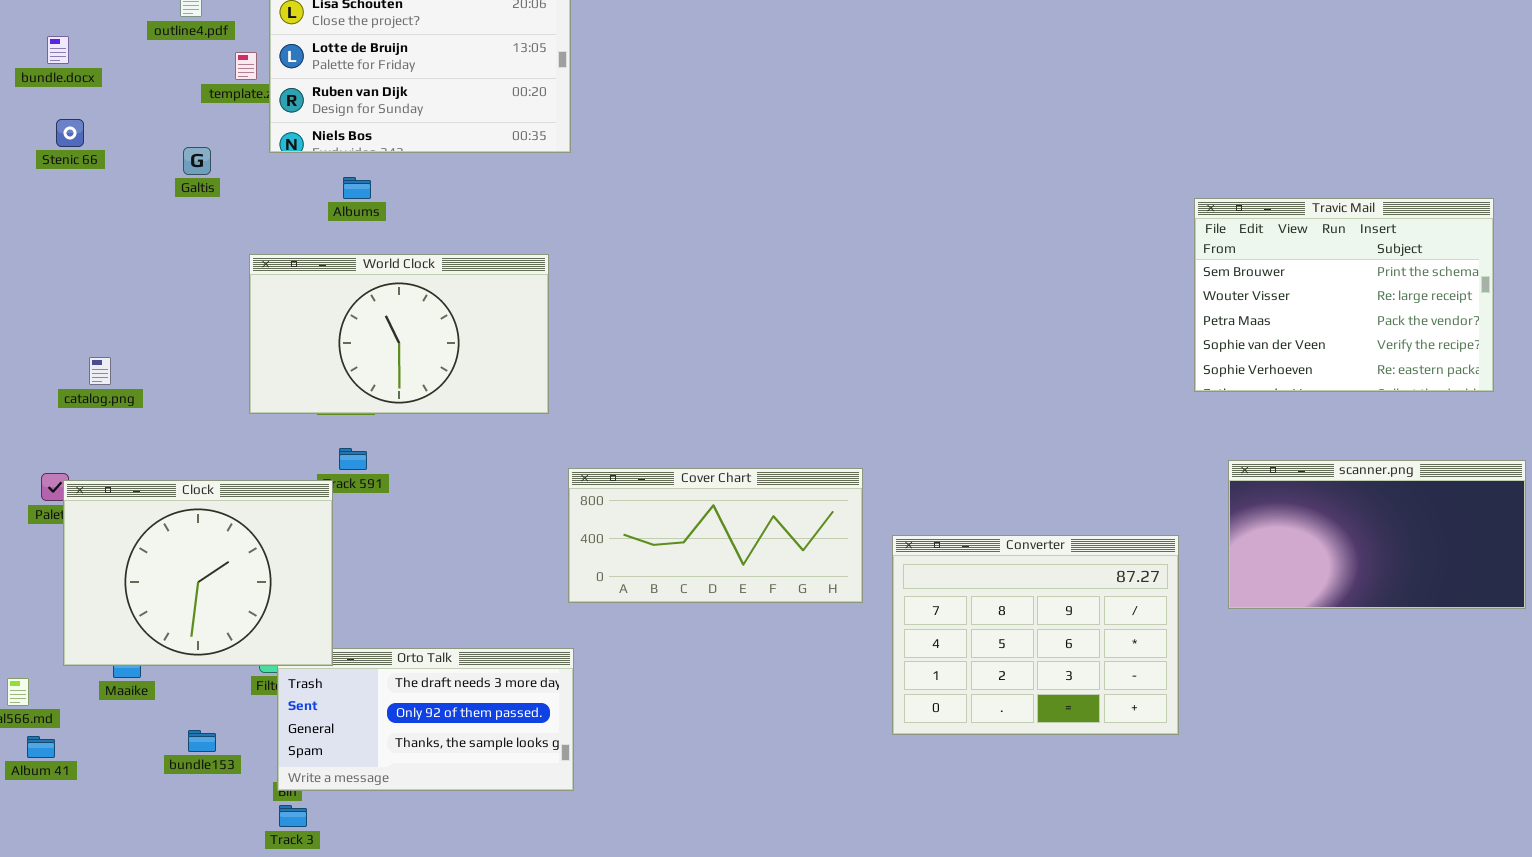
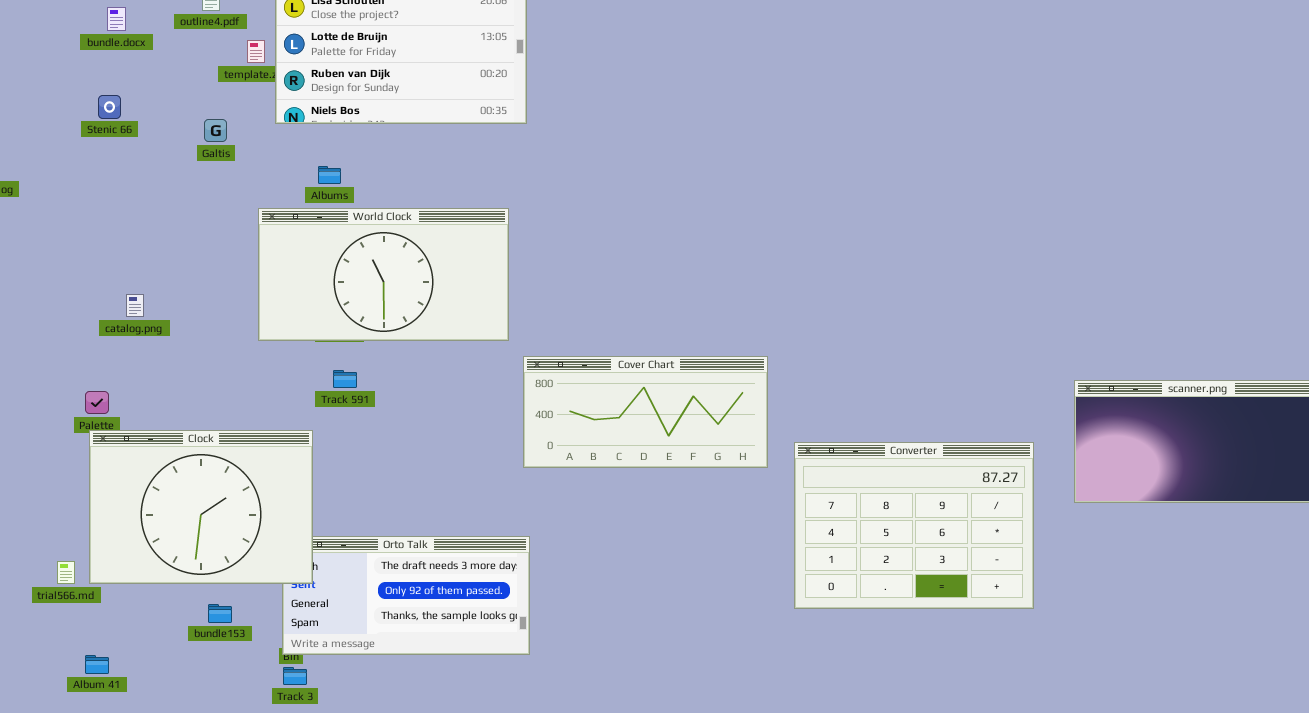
bundle.docx: [47,36,69,64] -> [107,7,126,31], moved
Albums: [343,177,371,199] -> [318,166,341,184], moved
Travic Mail: [1194,198,1494,392] -> none, closed
Cover Chart: [568,468,863,603] -> [523,356,768,468], moved
Clock: [63,480,333,666] -> [89,430,313,584], moved
Album 41: [27,736,55,758] -> [85,655,109,674], moved

